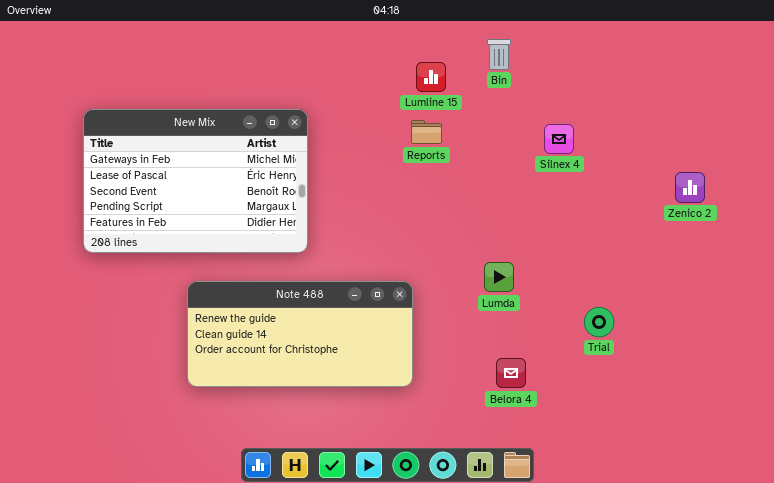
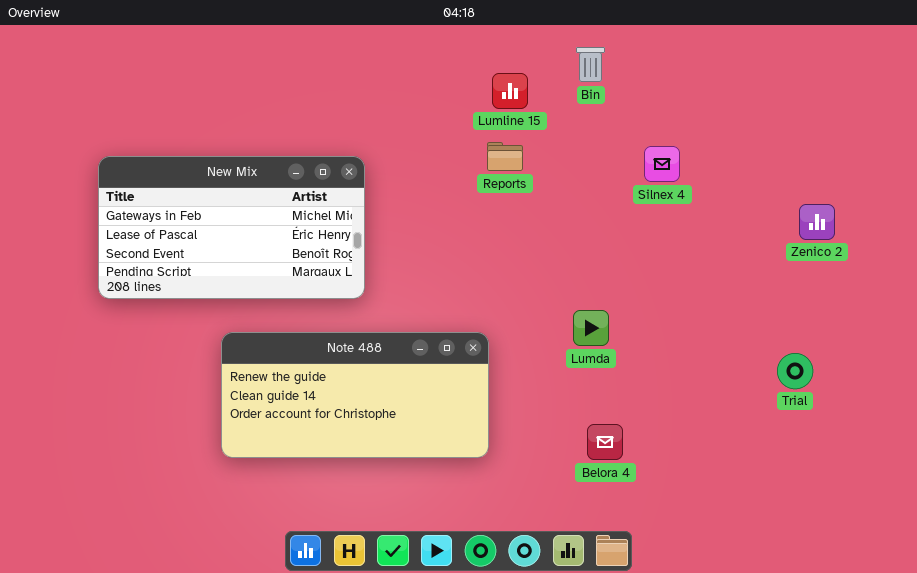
New Mix: [83,109,308,253] -> [98,156,365,299], resized
Trial: [584,307,614,337] -> [777,353,813,389], moved

